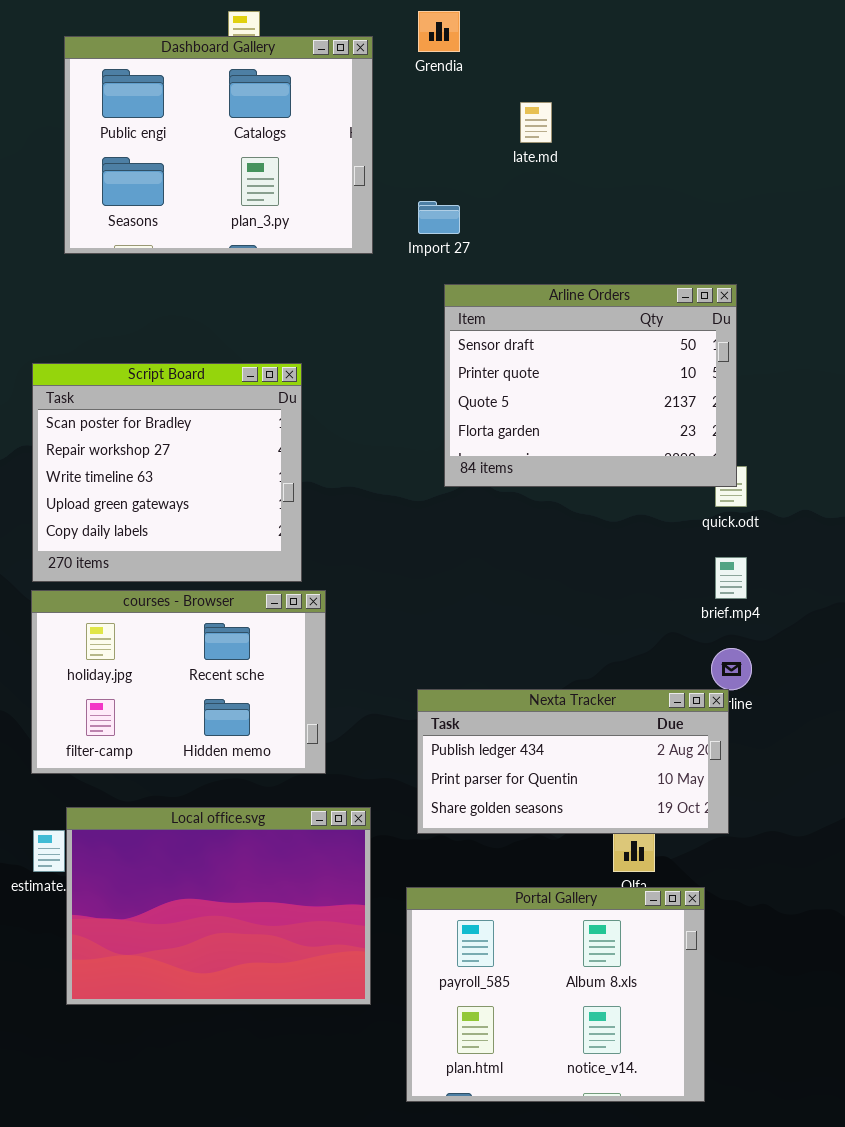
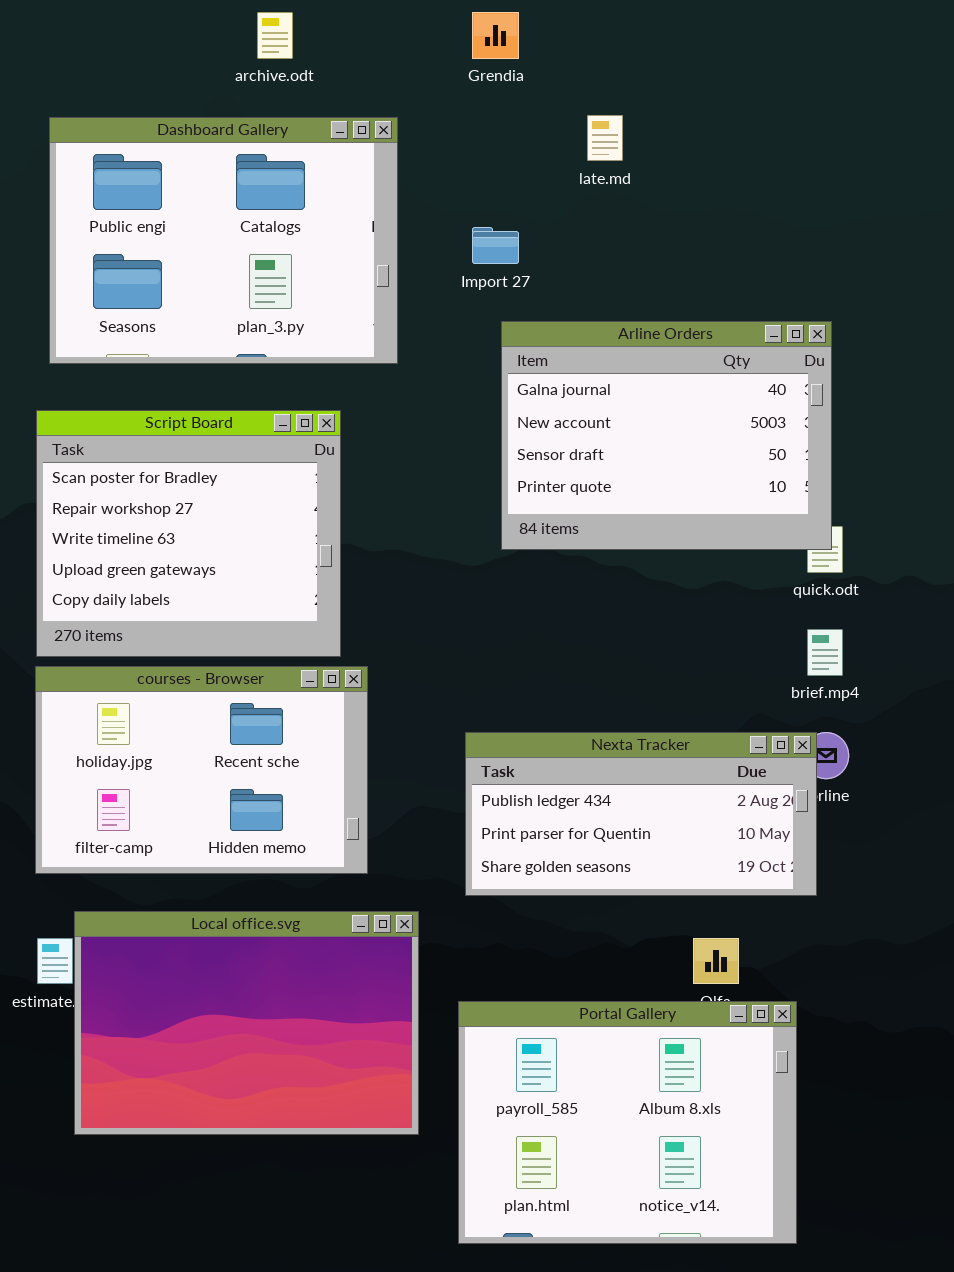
Dashboard Gallery: [64,36,373,254] -> [49,117,398,364], moved
Arline Orders: [444,284,737,487] -> [501,321,832,550], scrolled up 2 rows
Nexta Tracker: [417,689,729,834] -> [465,732,817,896], moved

